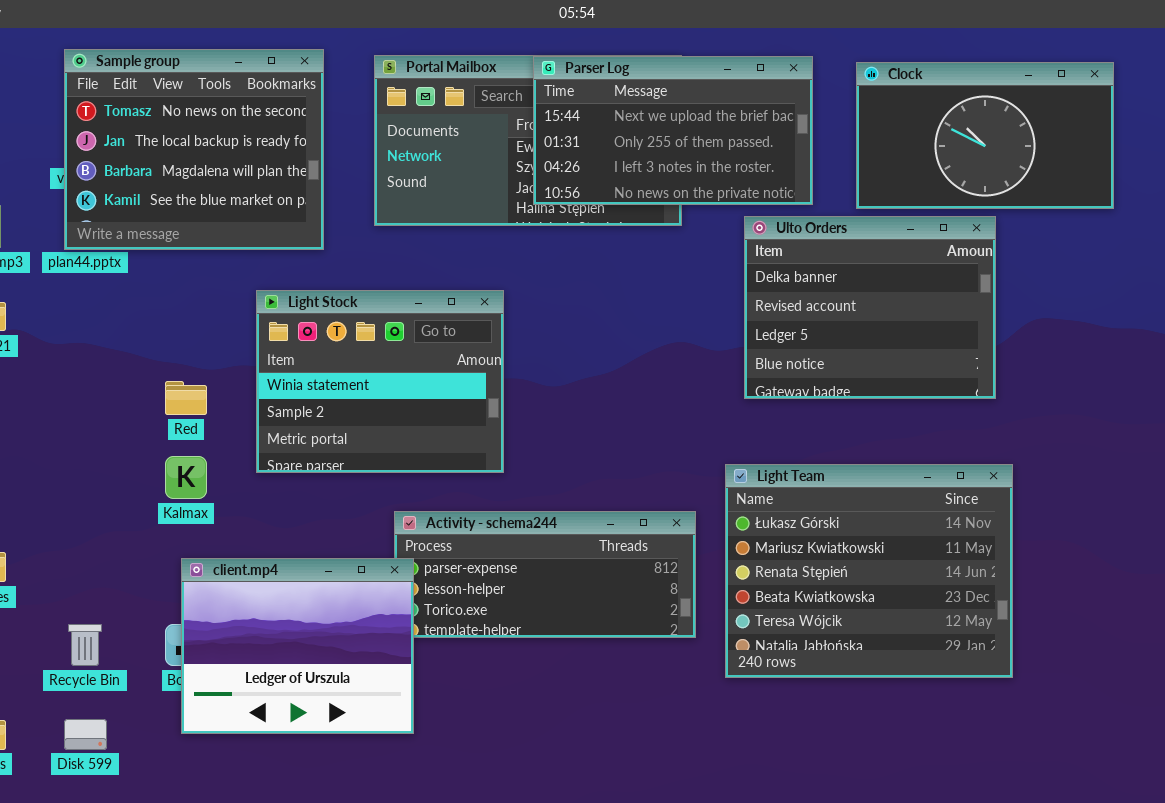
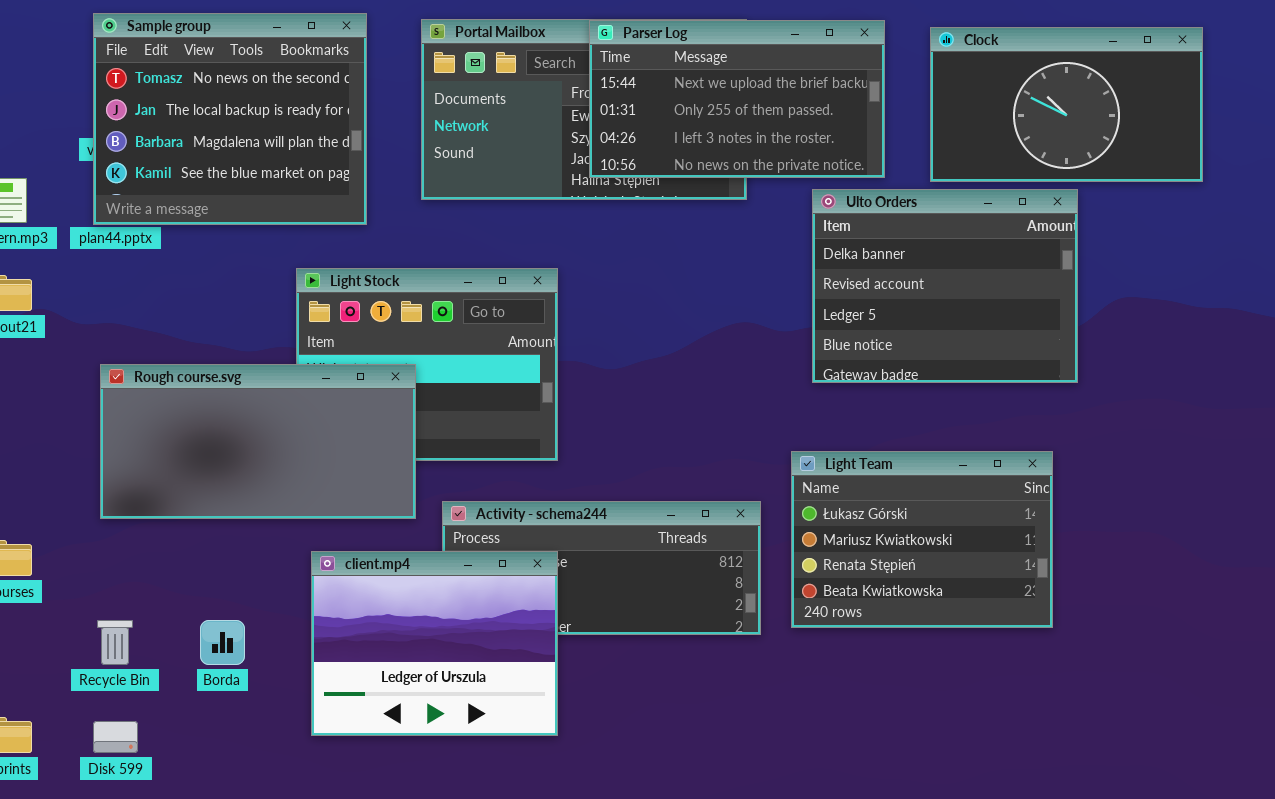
Rough course.svg: none -> [100,364,416,519], opened
Light Team: [725,464,1013,678] -> [791,451,1053,628], resized
client.mp4: [181,558,414,734] -> [311,551,558,736], moved

